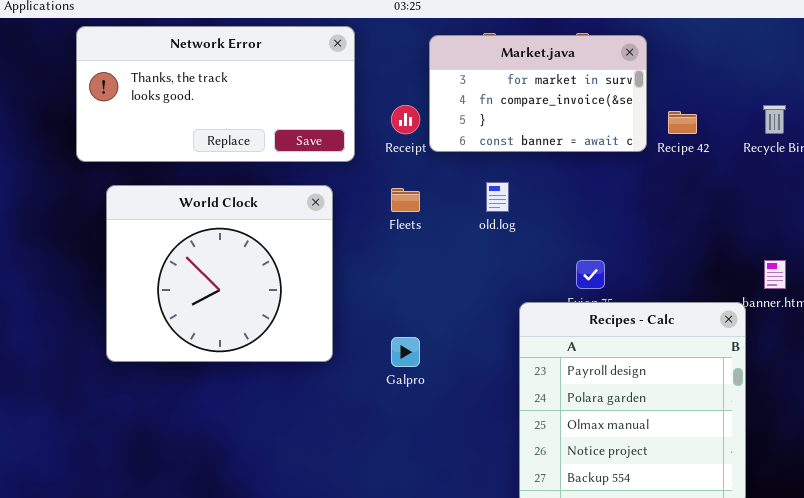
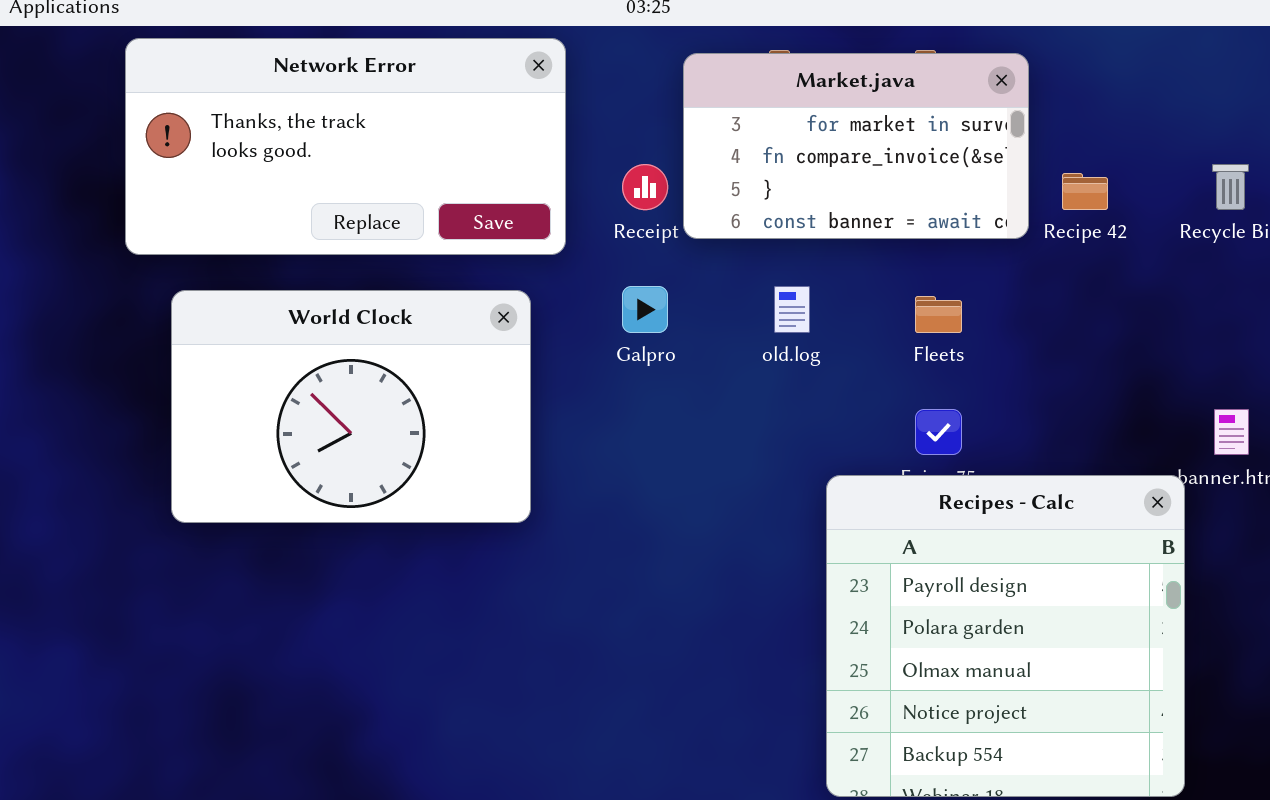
World Clock: [106,185,333,362] -> [171,290,531,523], resized
Fleets: [391,188,420,212] -> [915,296,962,333], moved
Galpro: [391,337,420,367] -> [622,286,668,333], moved

